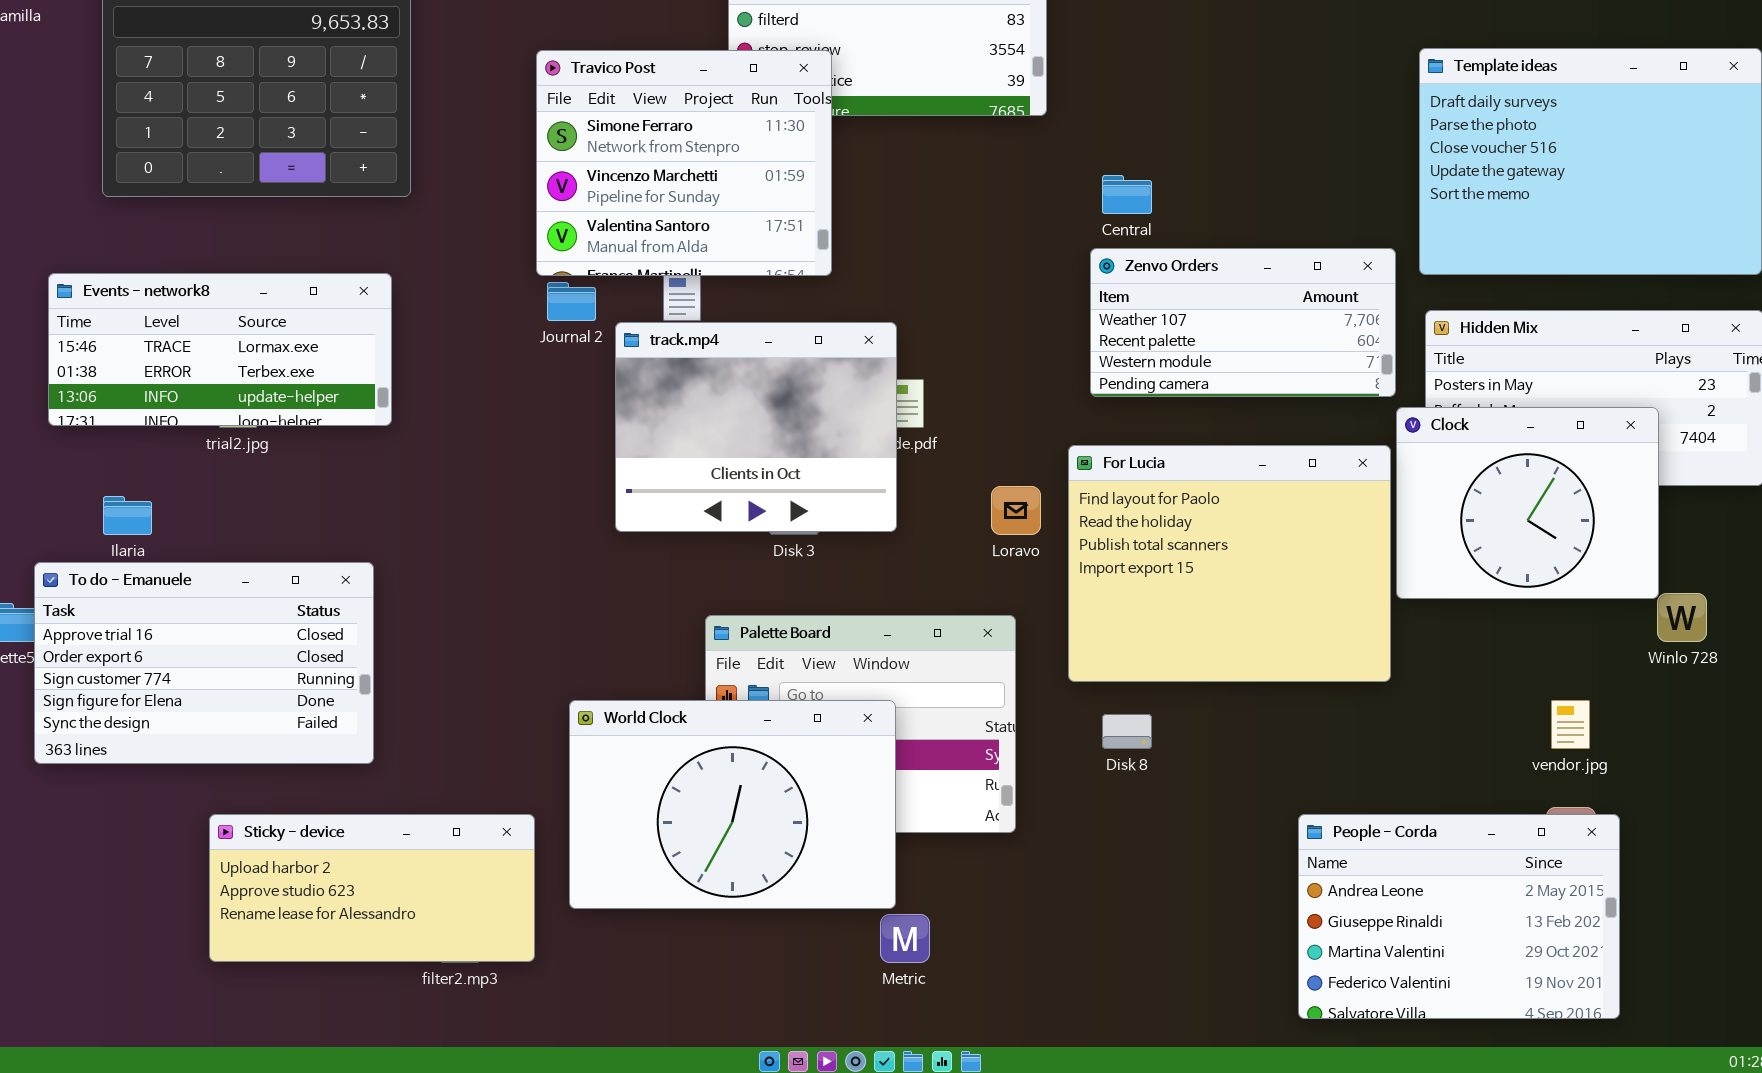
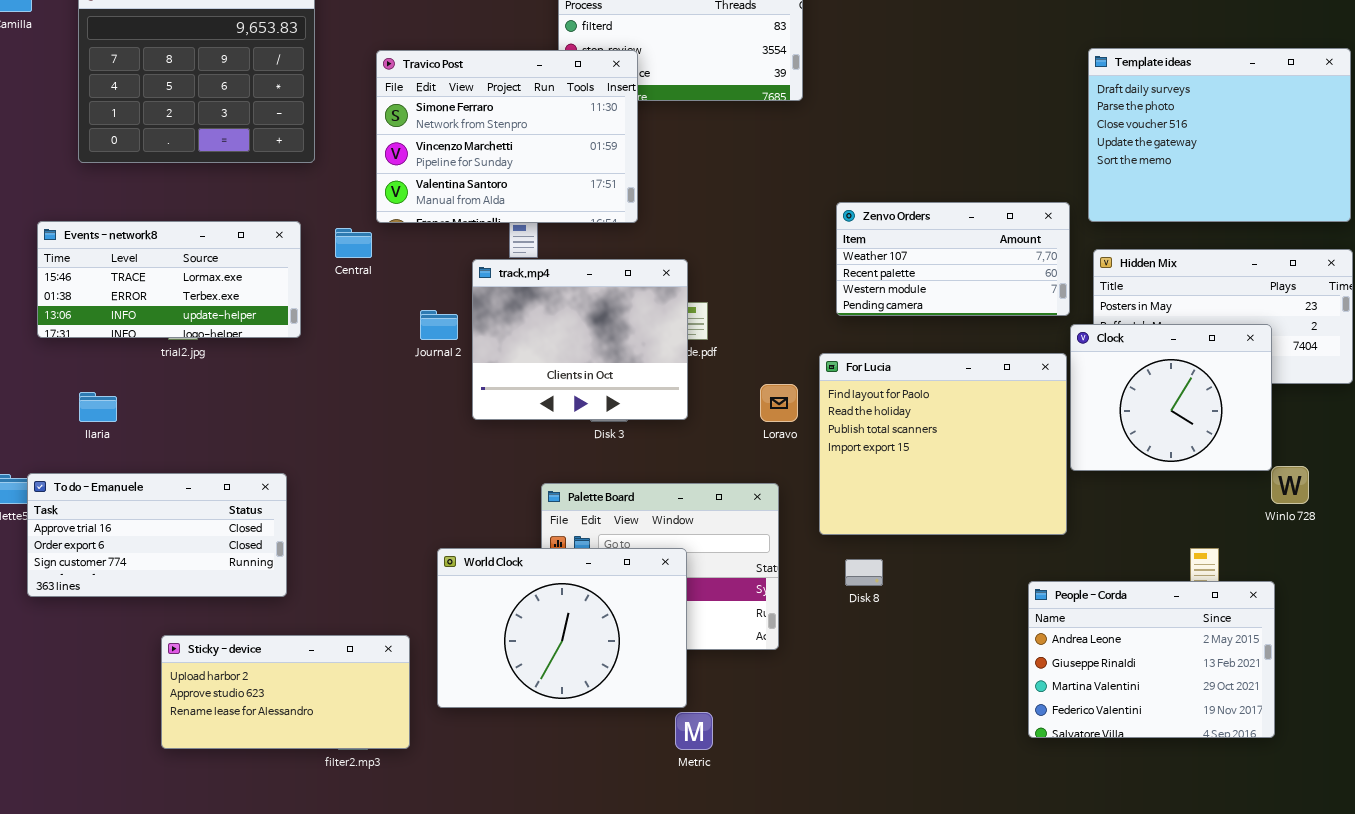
Travico Post: [536,50,832,276] -> [376,50,638,223], resized
Central: [1102,175,1152,214] -> [335,228,372,258], moved
Journal 2: [547,282,596,321] -> [420,310,458,340], moved
To do - Emanuele: [34,562,374,764] -> [27,473,287,597], resized
People - Corda: [1298,814,1620,1019] -> [1028,581,1275,738], moved

